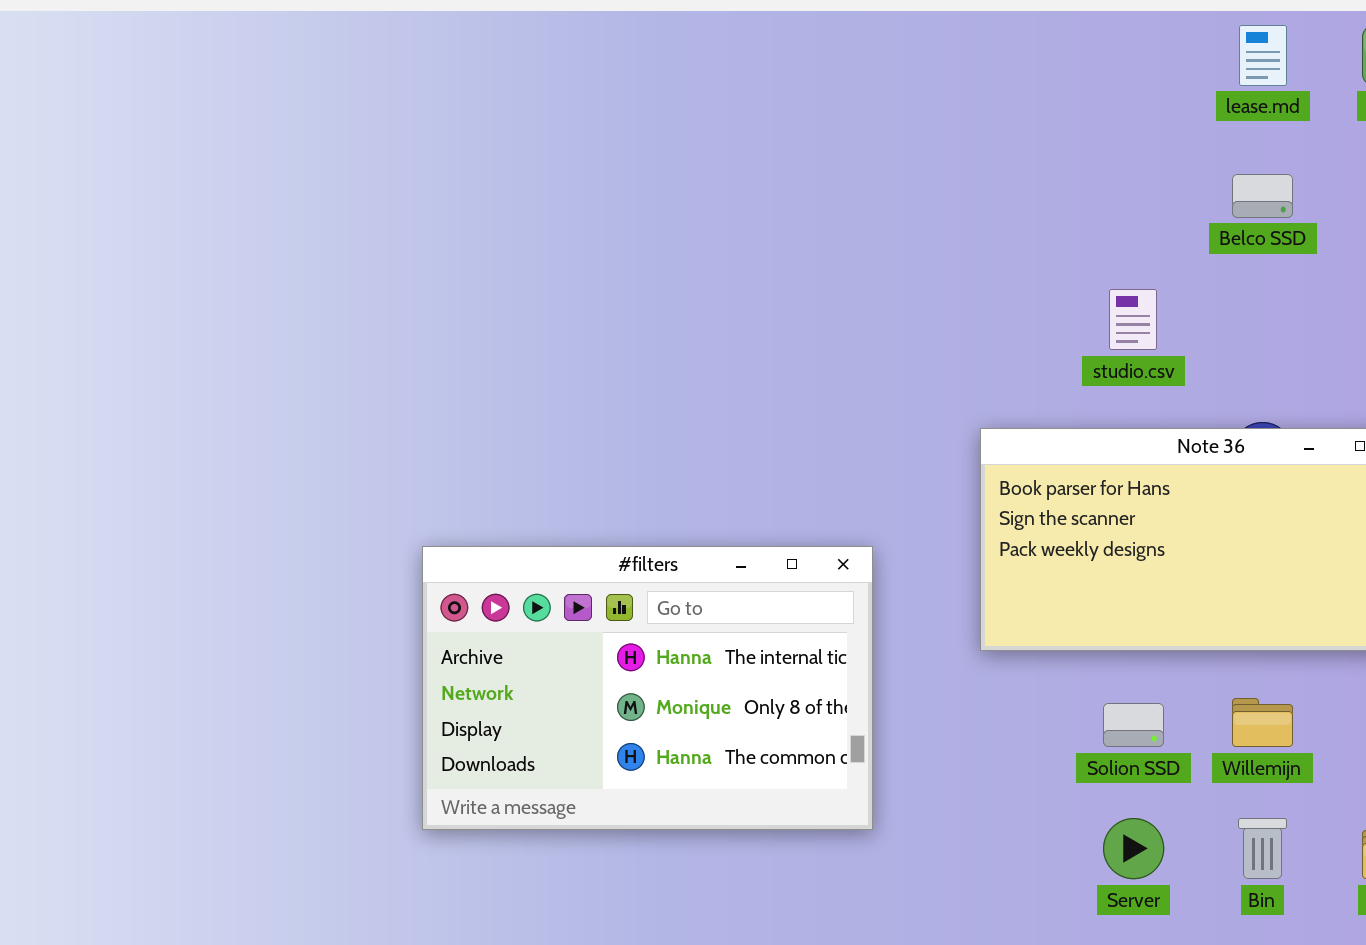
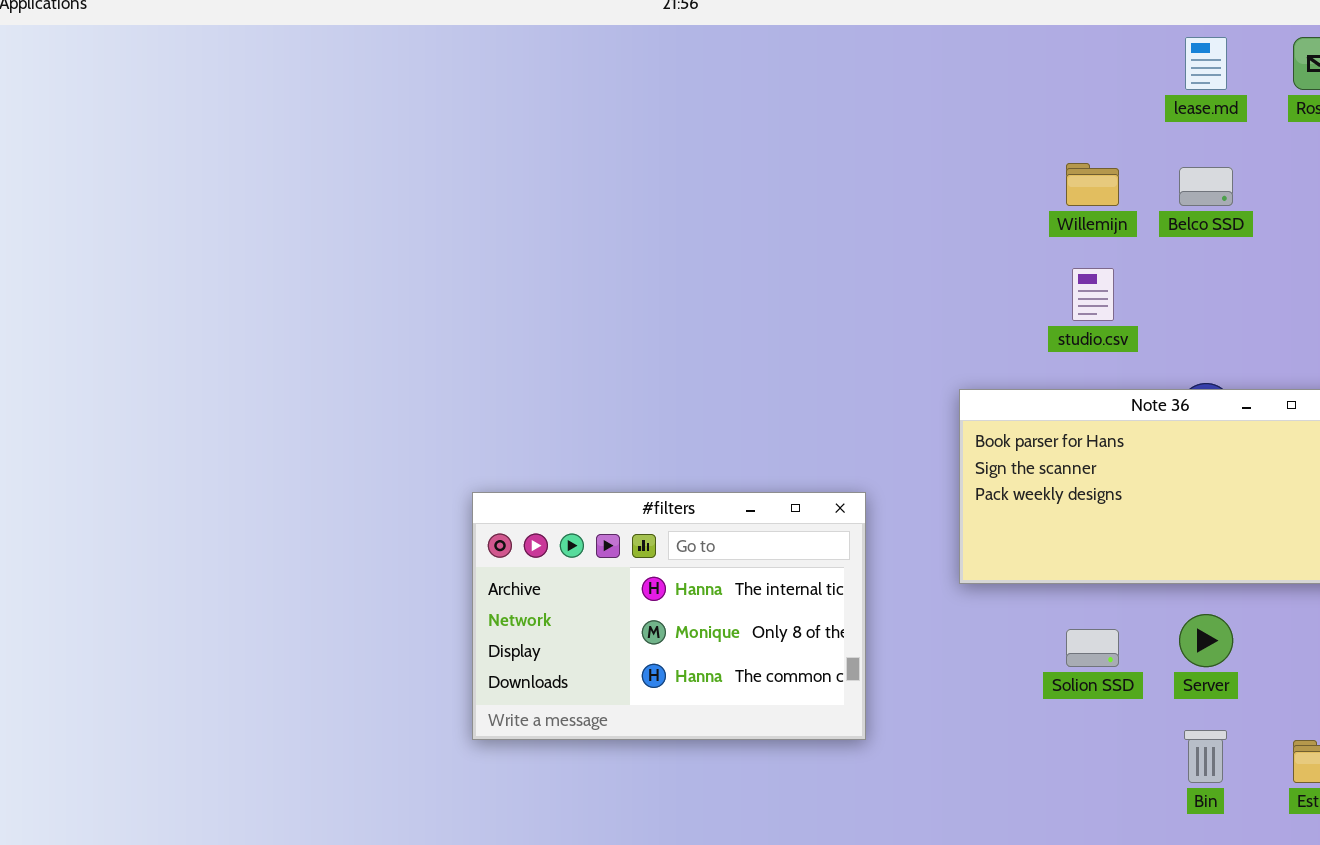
Willemijn: [1232,698,1293,747] -> [1066,163,1119,206], moved
Server: [1103,818,1164,879] -> [1179,614,1233,667], moved

